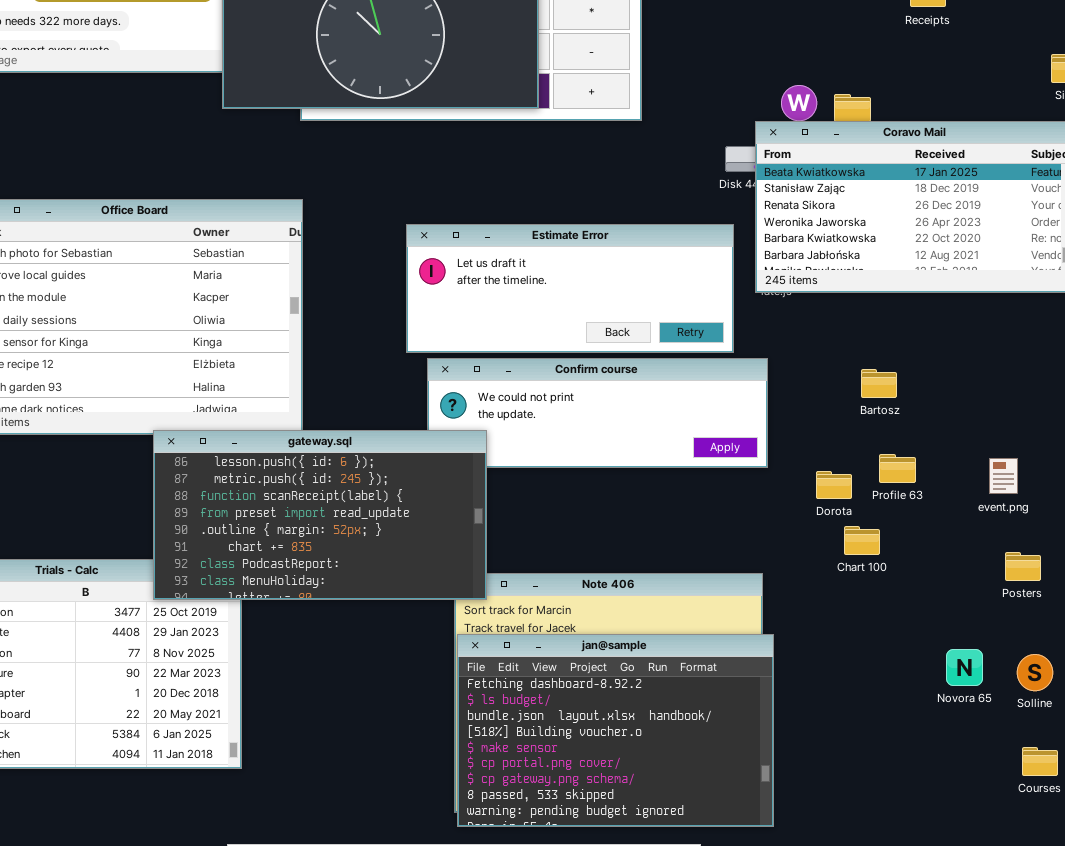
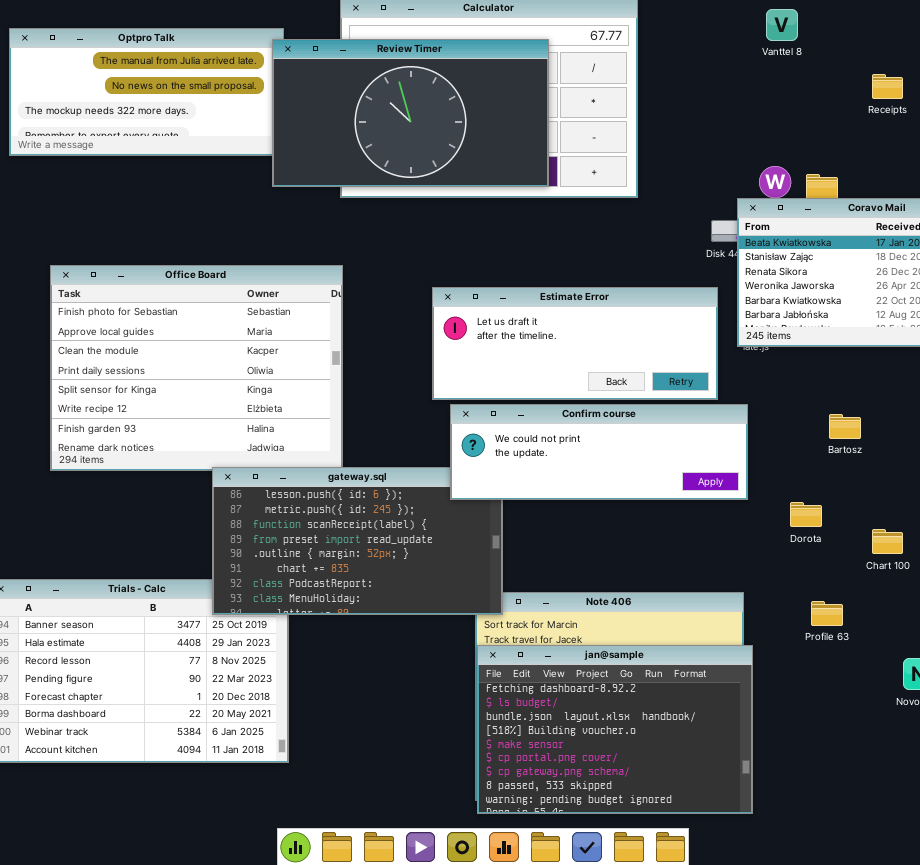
Confirm course: [427,358,768,468] -> [450,404,748,500], raised
Profile 63: [879,454,916,483] -> [811,601,843,626], moved
Chart 100: [844,526,880,555] -> [872,529,903,554], moved

